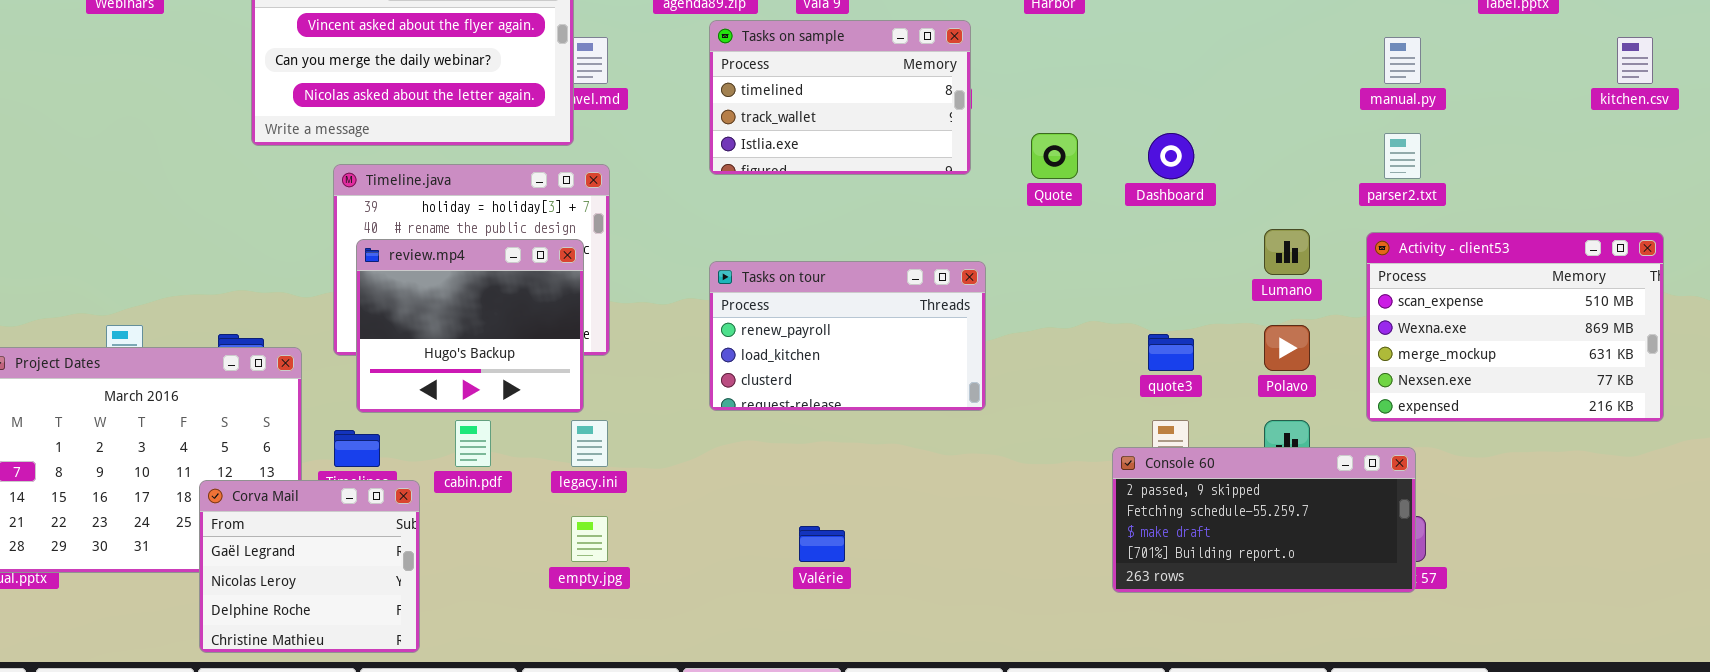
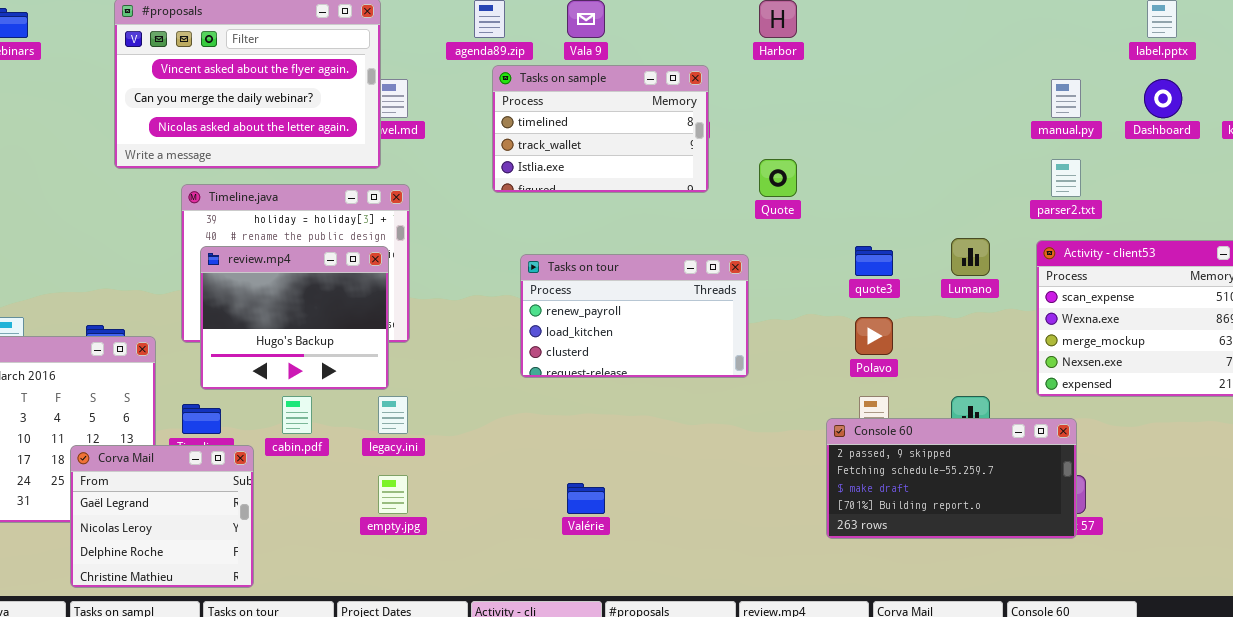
Dashboard: [1148,133,1194,179] -> [1144,79,1182,118], moved
Tasks on tour: [709,261,986,411] -> [520,254,749,378], moved
Polavo: [1264,325,1310,371] -> [855,317,893,355], moved
quote3: [1148,334,1194,371] -> [855,246,893,276], moved

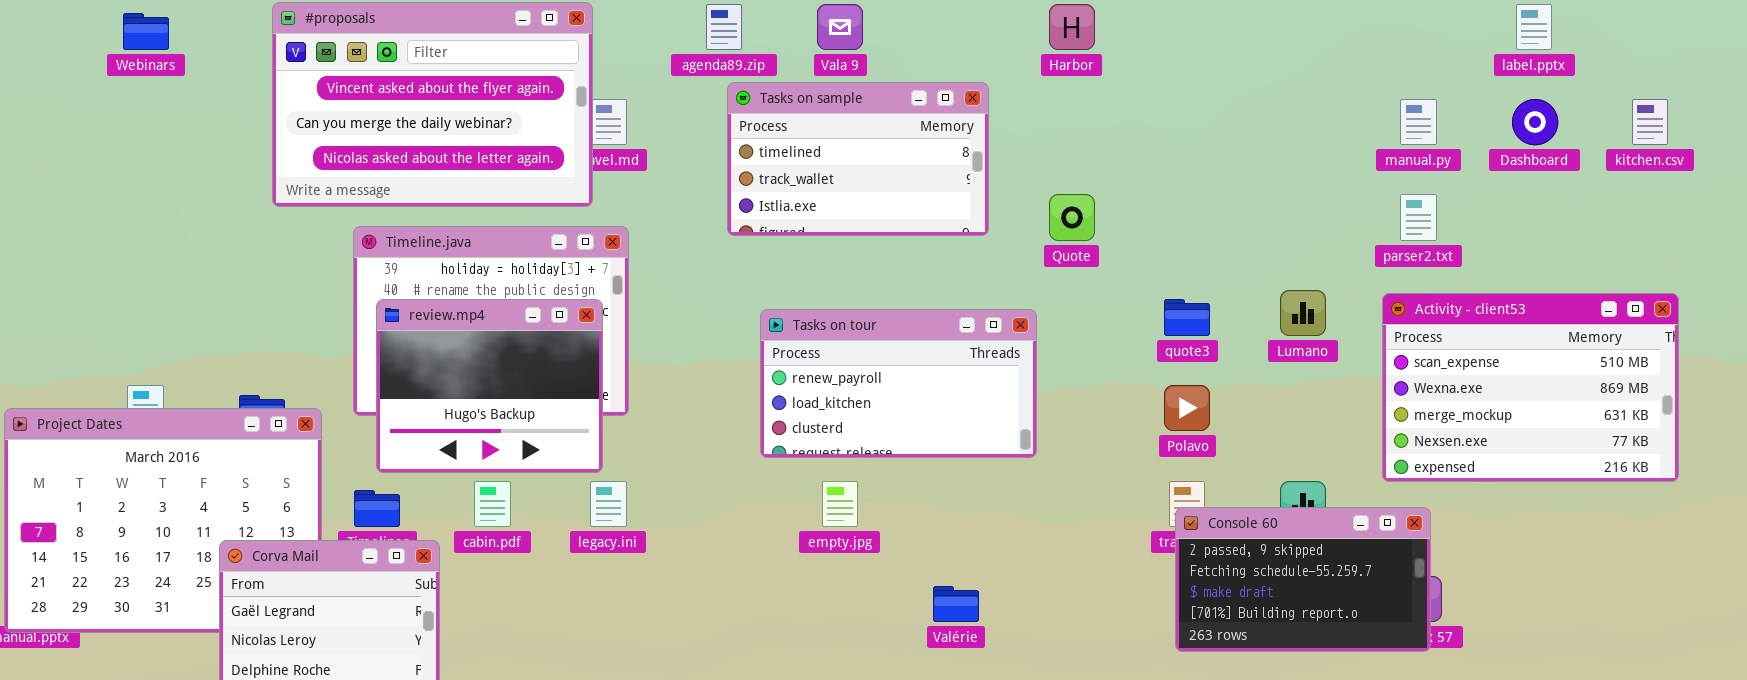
Console 60: [826,418,1077,539] -> [1175,507,1431,652], resized
empty.jpg: [378,475,408,514] -> [822,481,858,527], moved
Valérie: [567,483,605,514] -> [933,586,979,622], moved

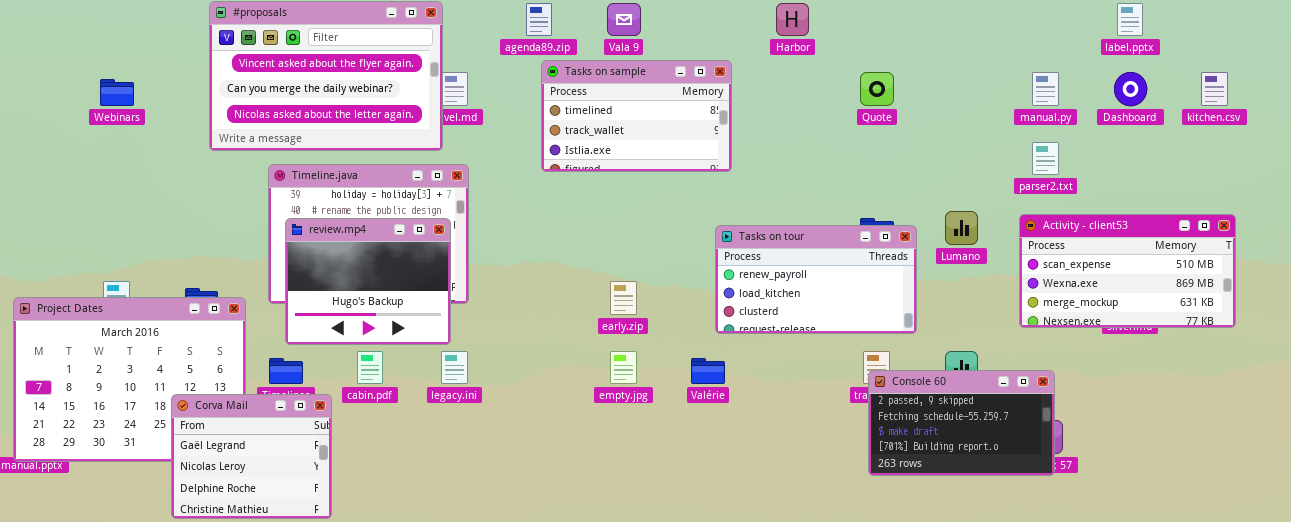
Webinars: [123,13,169,50] -> [100,79,134,106], moved
Quote: [1049,194,1095,241] -> [860,72,894,106], moved
Activity - client53: [1382,293,1679,482] -> [1019,214,1236,328], resized
Tasks on tour: [760,309,1037,458] -> [715,225,917,334], moved
Valérie: [933,586,979,622] -> [691,358,725,384], moved

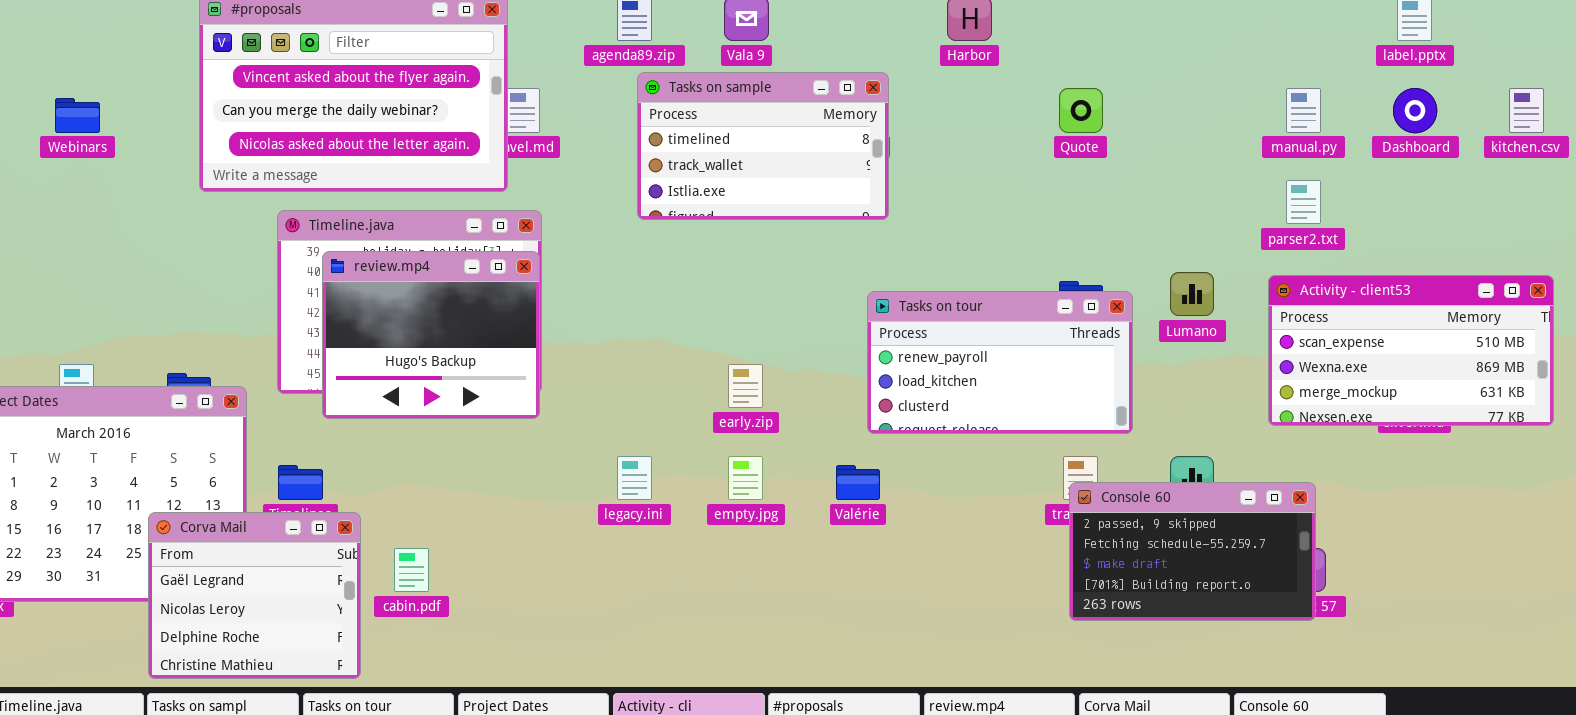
review.mp4: [285,218,451,345] -> [322,251,540,419], moved
cabin.pdf: [357,351,383,384] -> [394,548,429,592], moved
legacy.ini: [441,351,468,384] -> [617,456,652,500], moved

